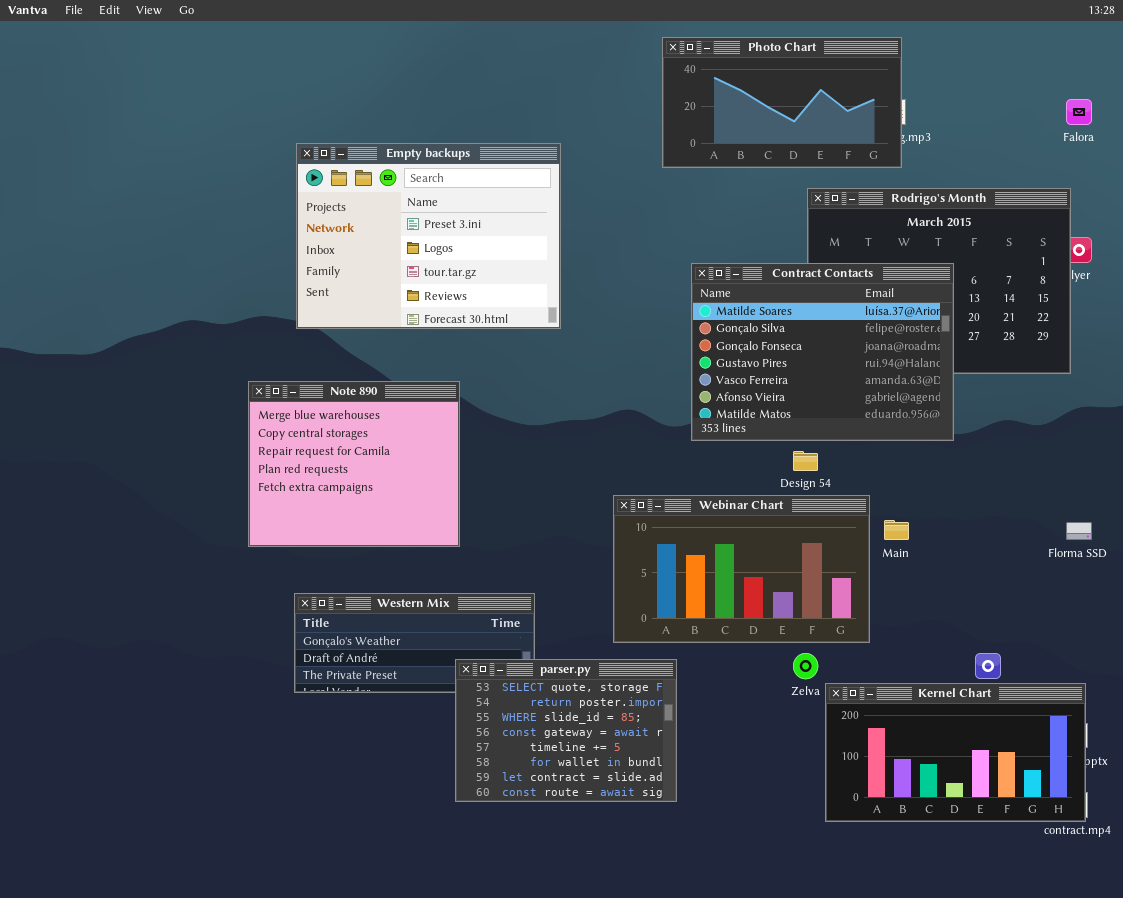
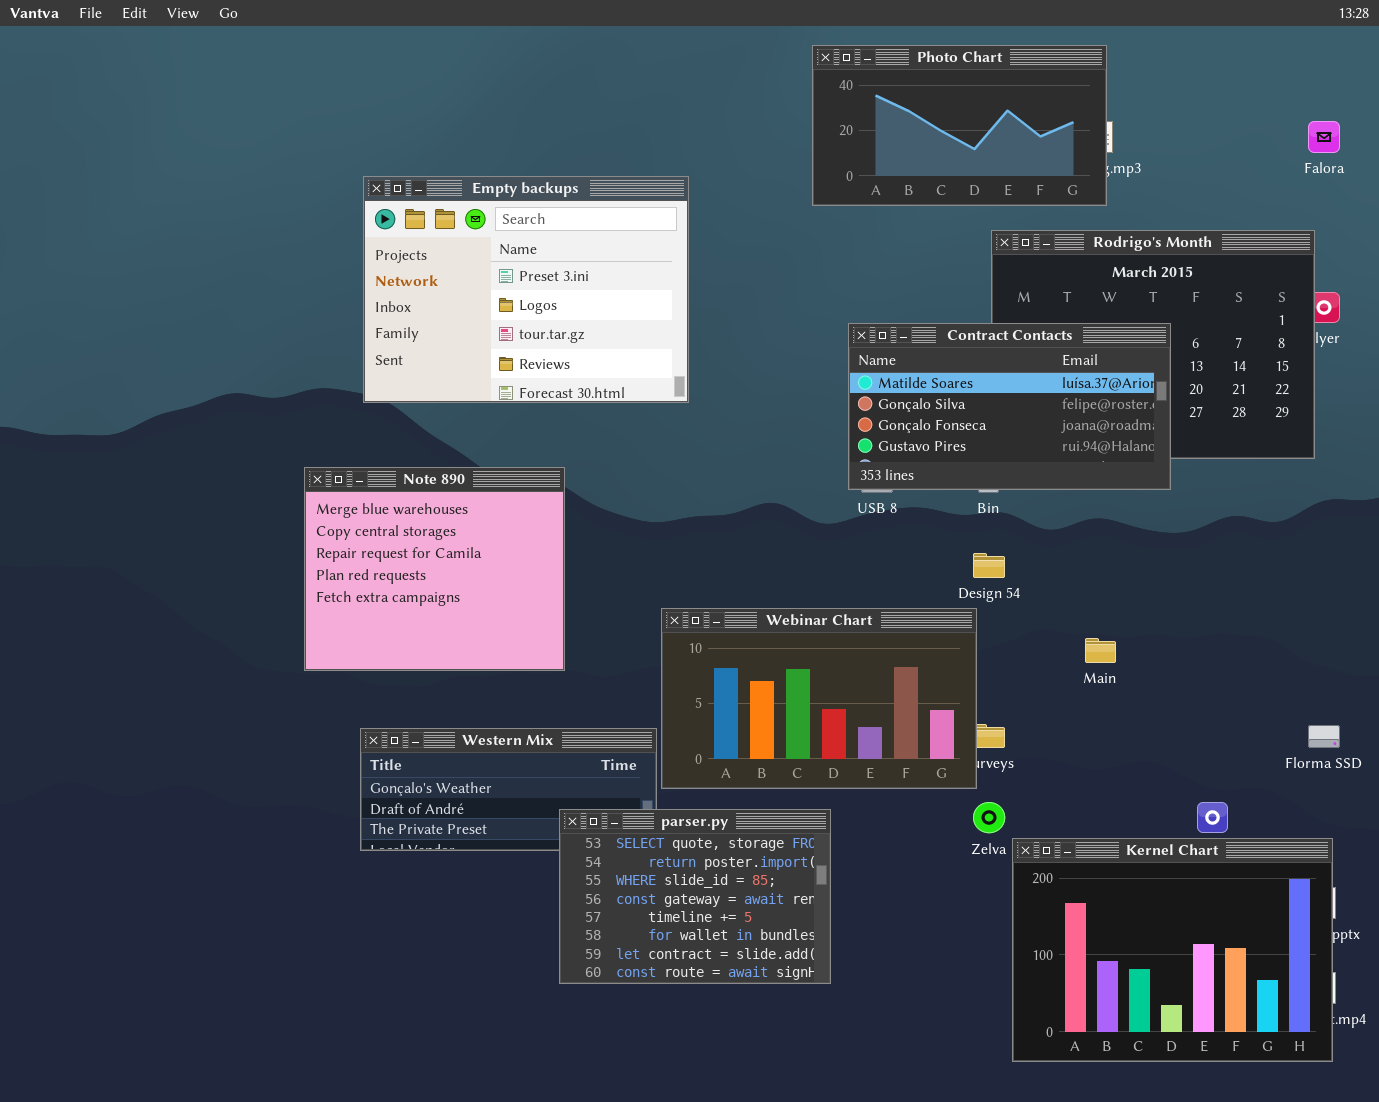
Contract Contacts: [691,263,954,441] -> [848,323,1171,490], resized
Webinar Chart: [613,495,870,643] -> [661,608,977,789], moved
Florma SSD: [1066,522,1092,540] -> [1308,725,1340,748], moved
Kernel Chart: [825,683,1086,822] -> [1012,838,1333,1062], resized

